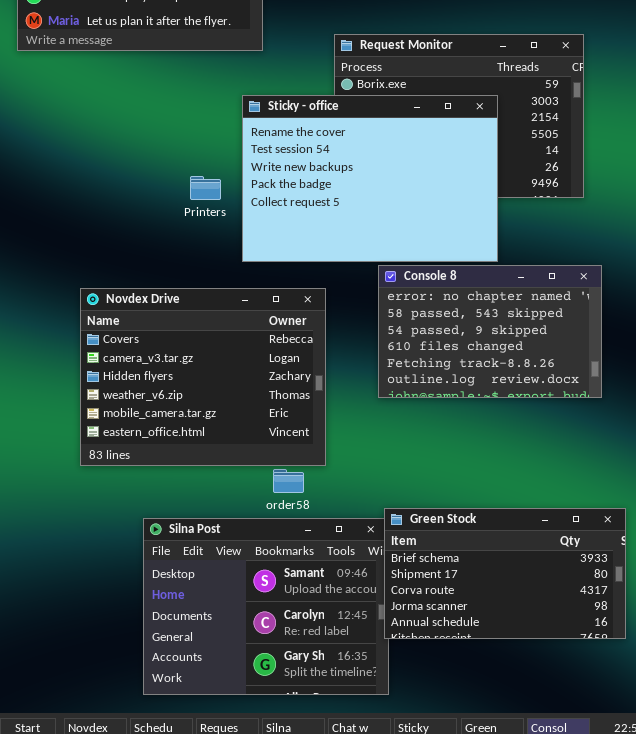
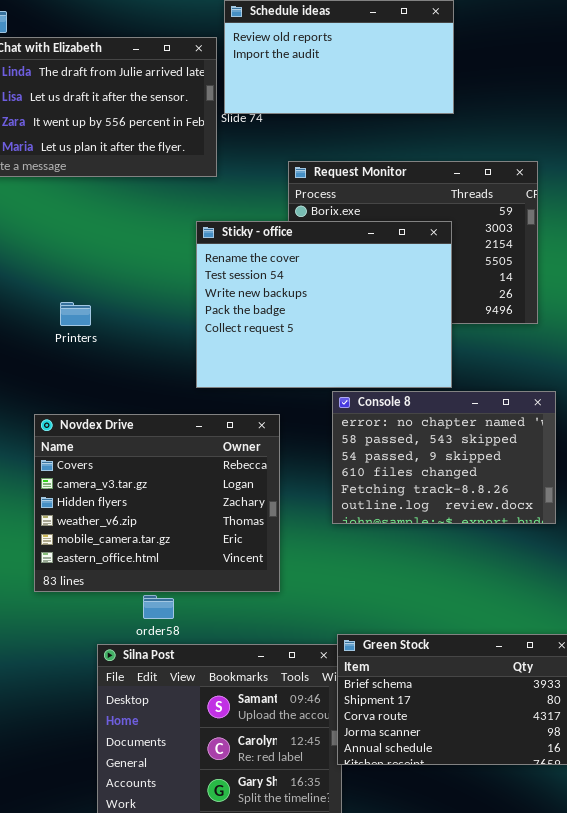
Printers: [190,176,221,200] -> [60,302,91,326], moved
order58: [273,469,304,493] -> [143,595,174,619], moved

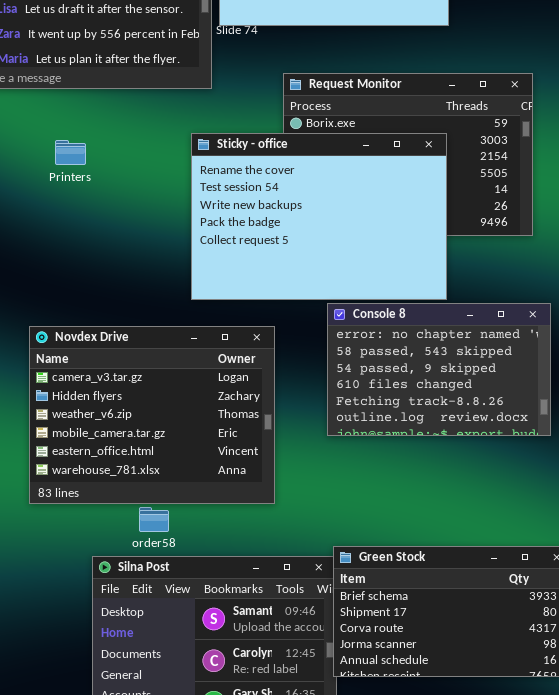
Printers: [60,302,91,326] -> [55,140,86,165], moved
Novdex Drive: [34,414,280,592] -> [29,326,275,504], scrolled down 1 row

